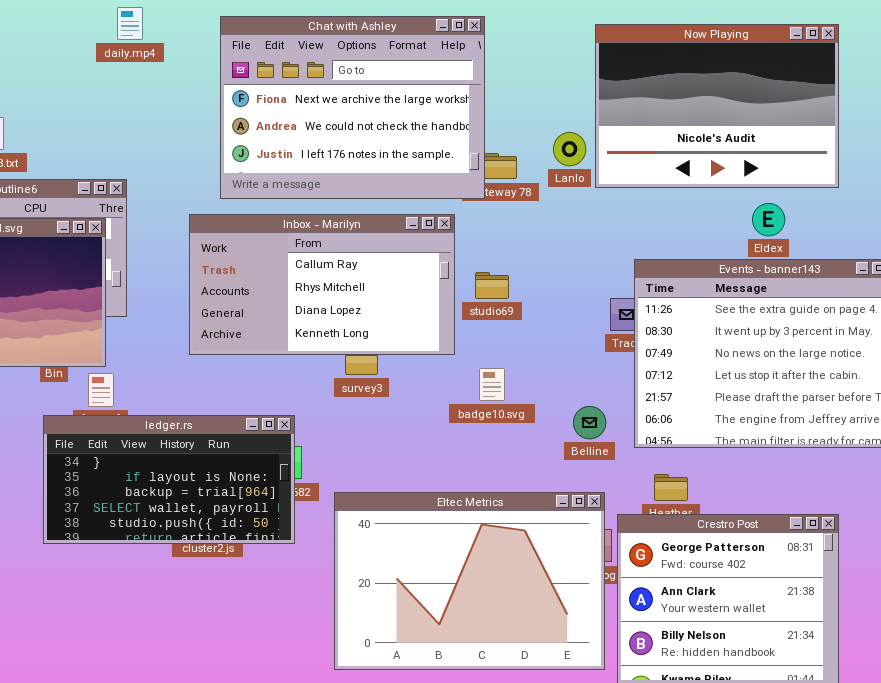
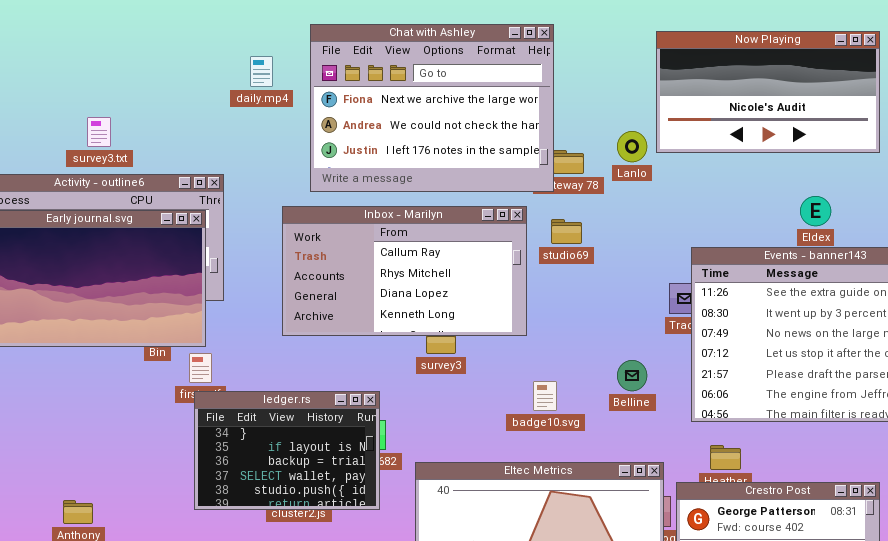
daily.mp4: [117,7,143,40] -> [250,56,273,87], moved
Now Playing: [595,24,839,188] -> [656,31,880,153], resized
studio69: [475,272,509,299] -> [551,219,582,244], moved
badge10.svg: [479,368,505,401] -> [533,381,557,411], moved
Belline: [573,406,606,439] -> [617,360,647,391], moved
ledger.rs: [43,415,295,544] -> [194,391,380,510], resized

